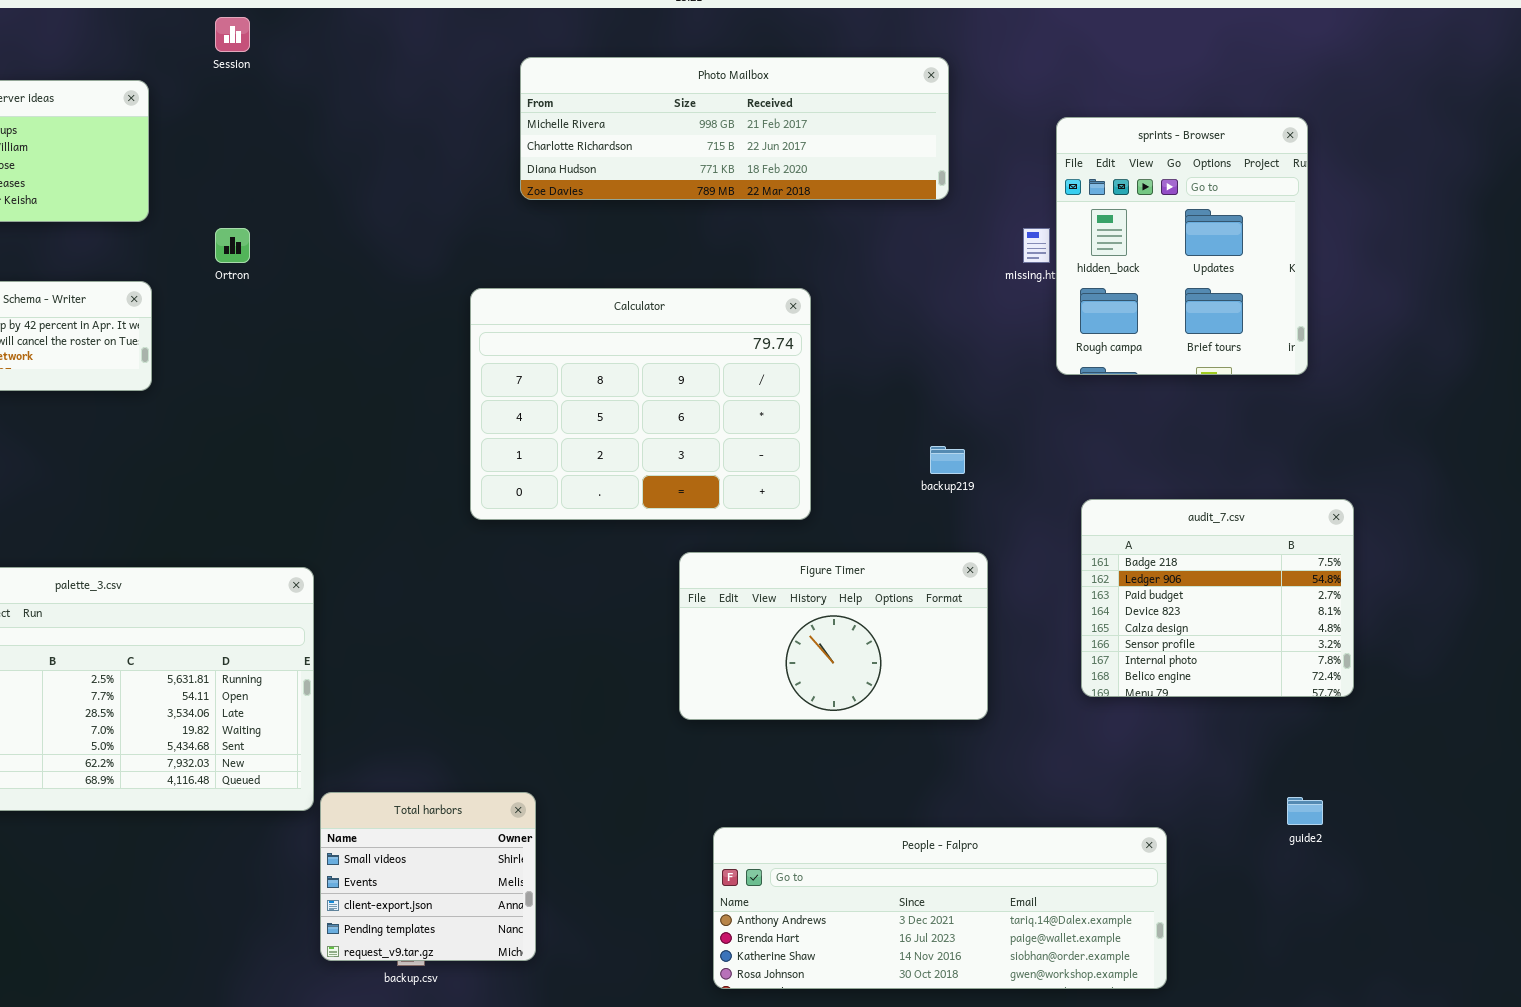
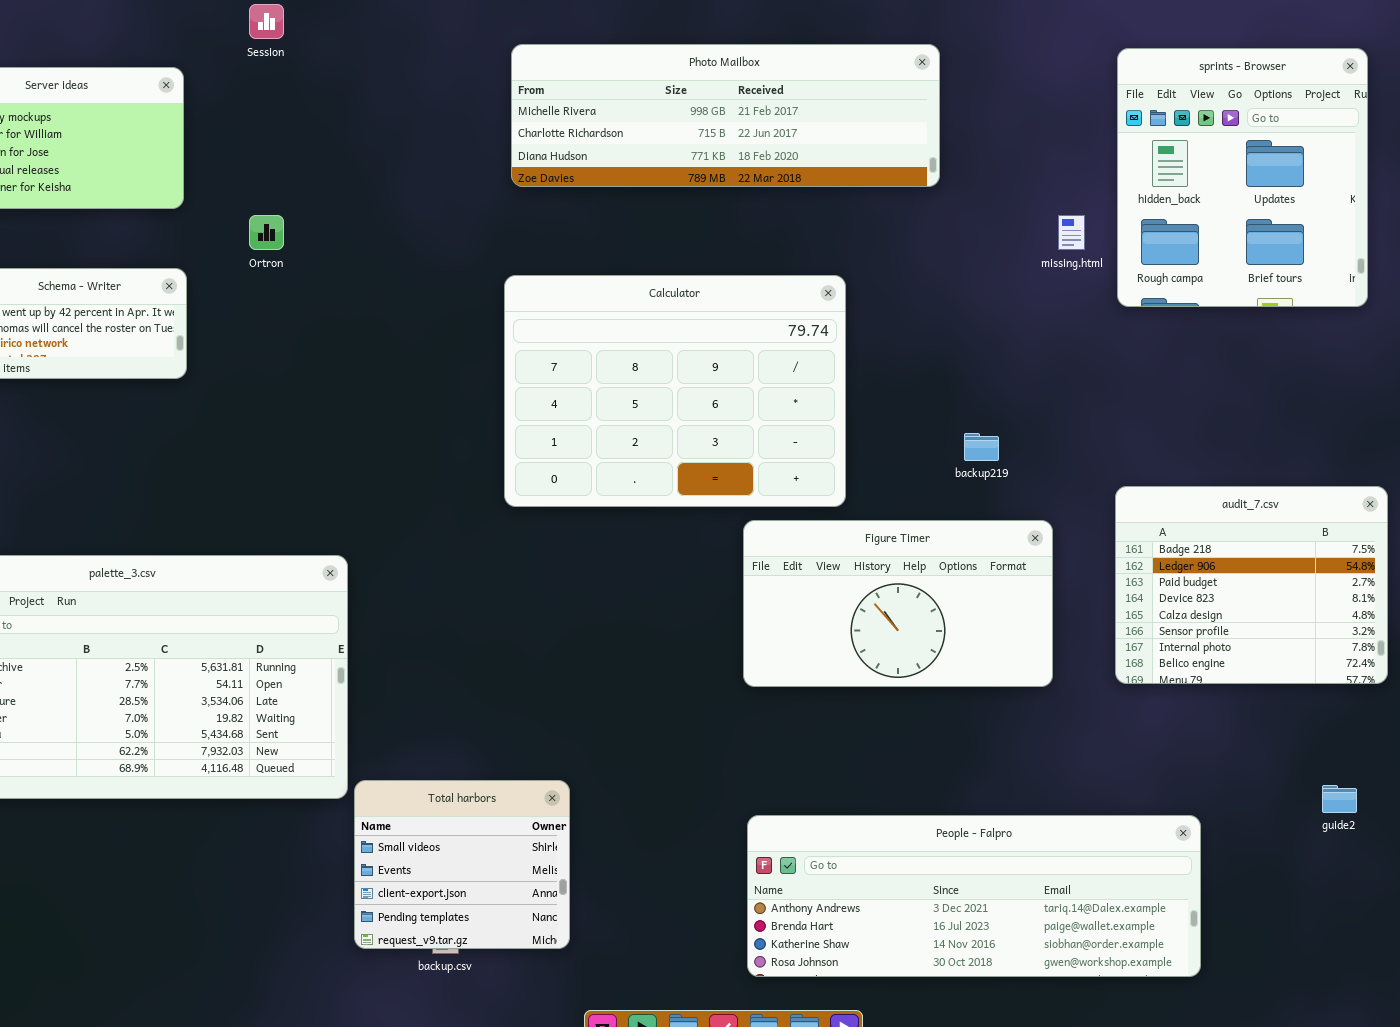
Photo Mailbox: [520,57,949,200] -> [511,44,940,187], moved
sprints - Browser: [1056,117,1308,375] -> [1117,48,1368,307], moved
Figure Timer: [679,552,988,720] -> [743,520,1053,687], moved

